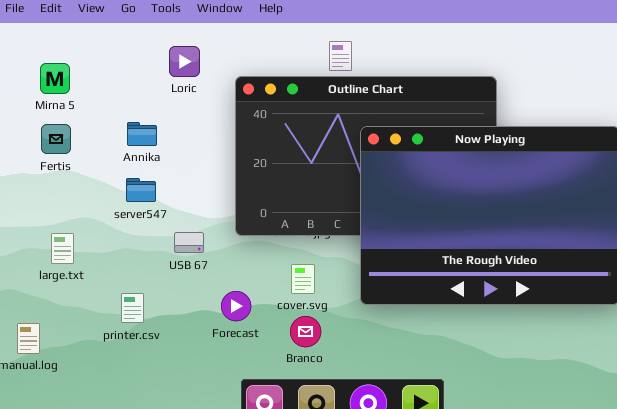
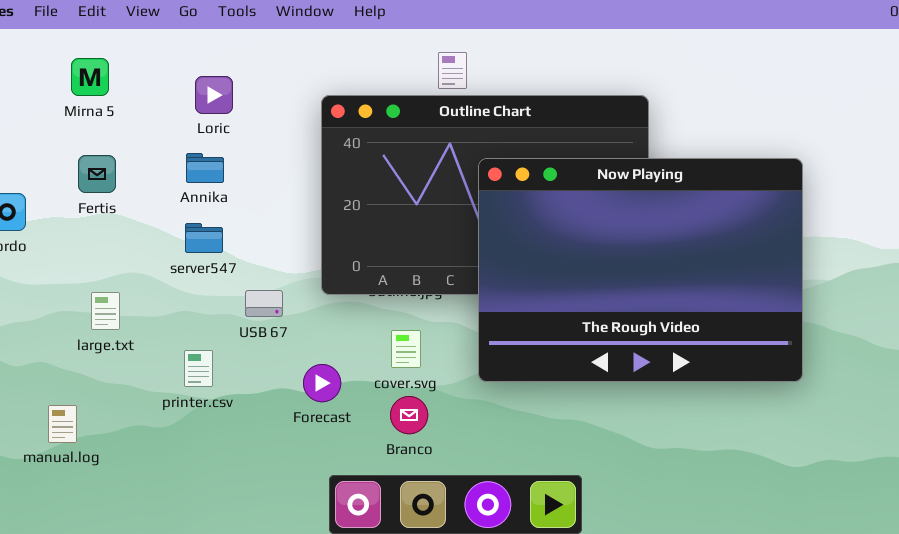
Loric: [169,46,200,77] -> [195,76,233,114], moved
Mirna 5: [40,63,70,94] -> [71,58,109,96], moved
printer.csv: [121,293,144,323] -> [184,350,213,387], moved

